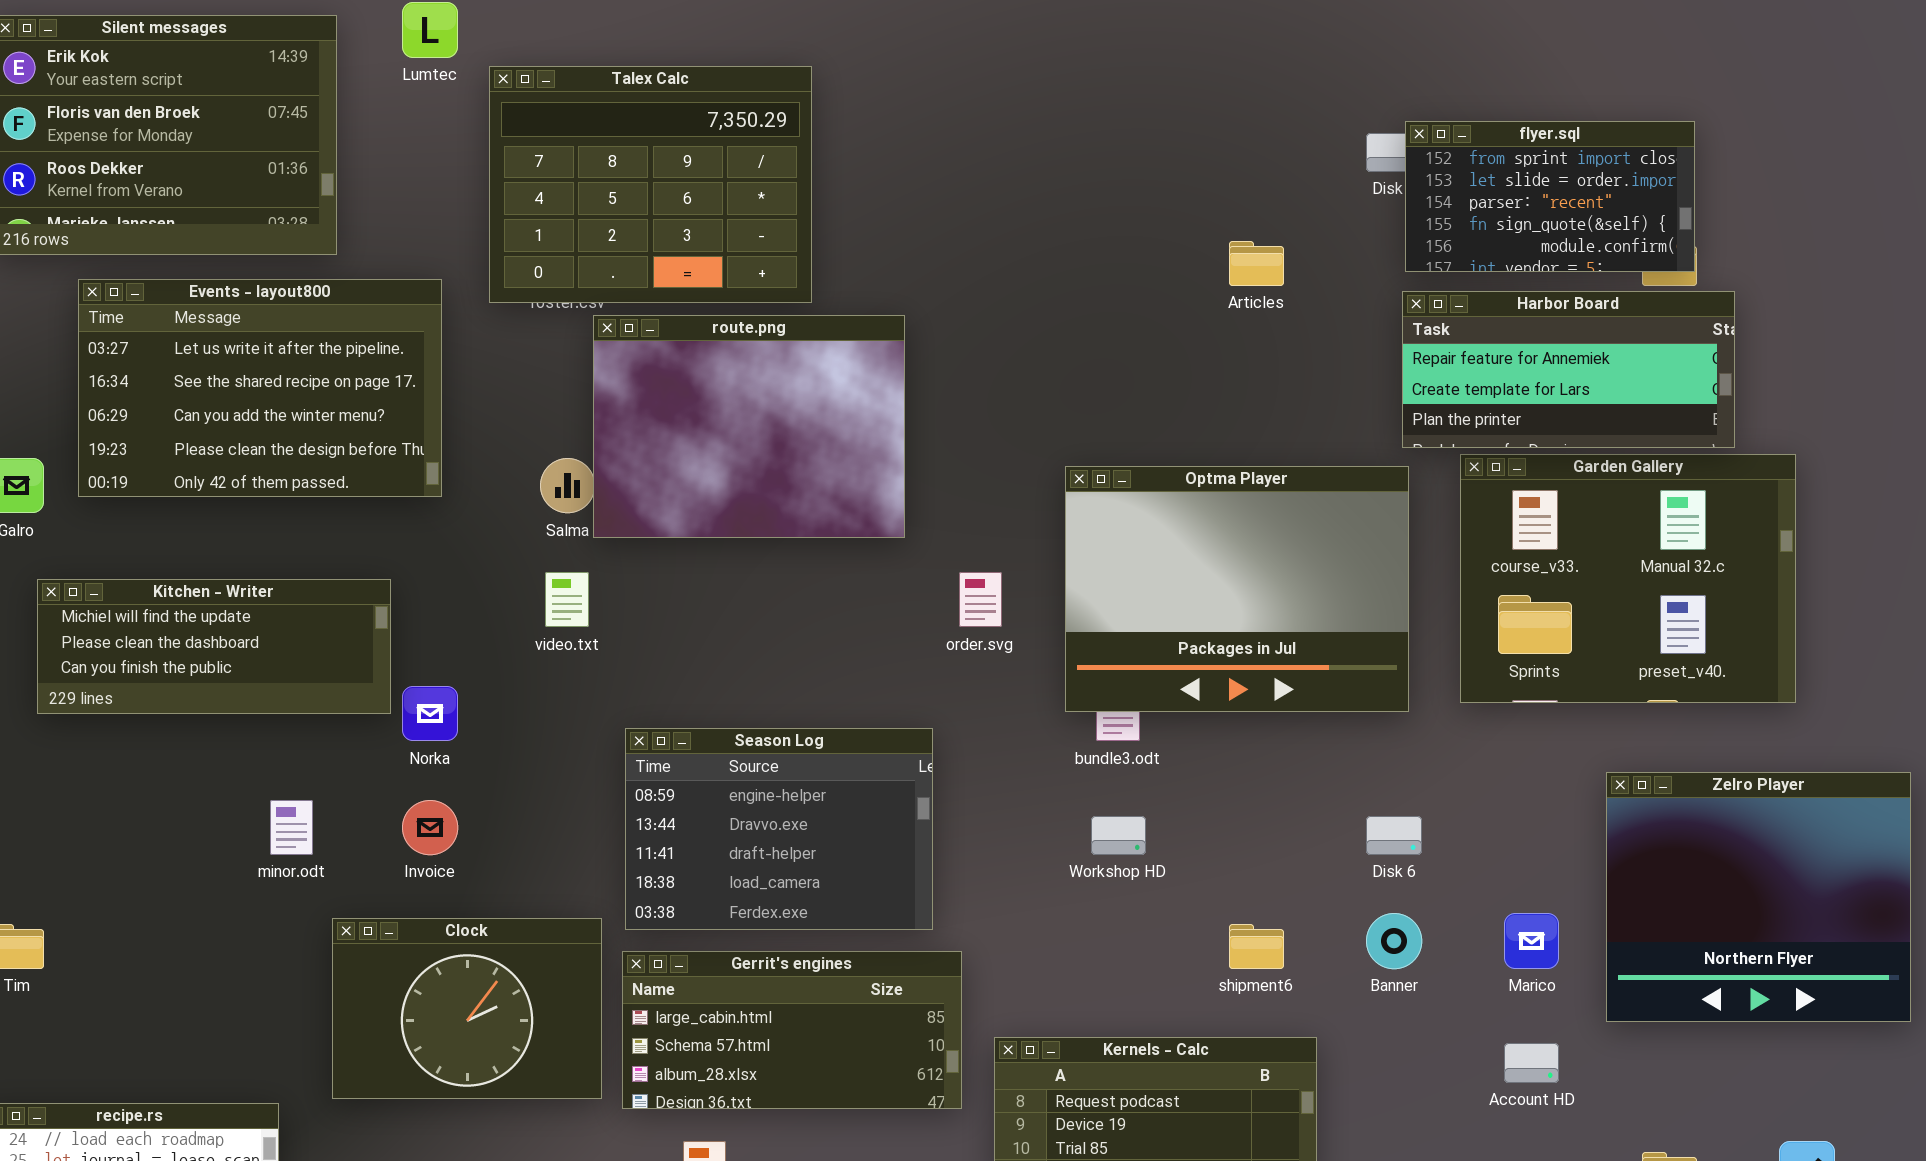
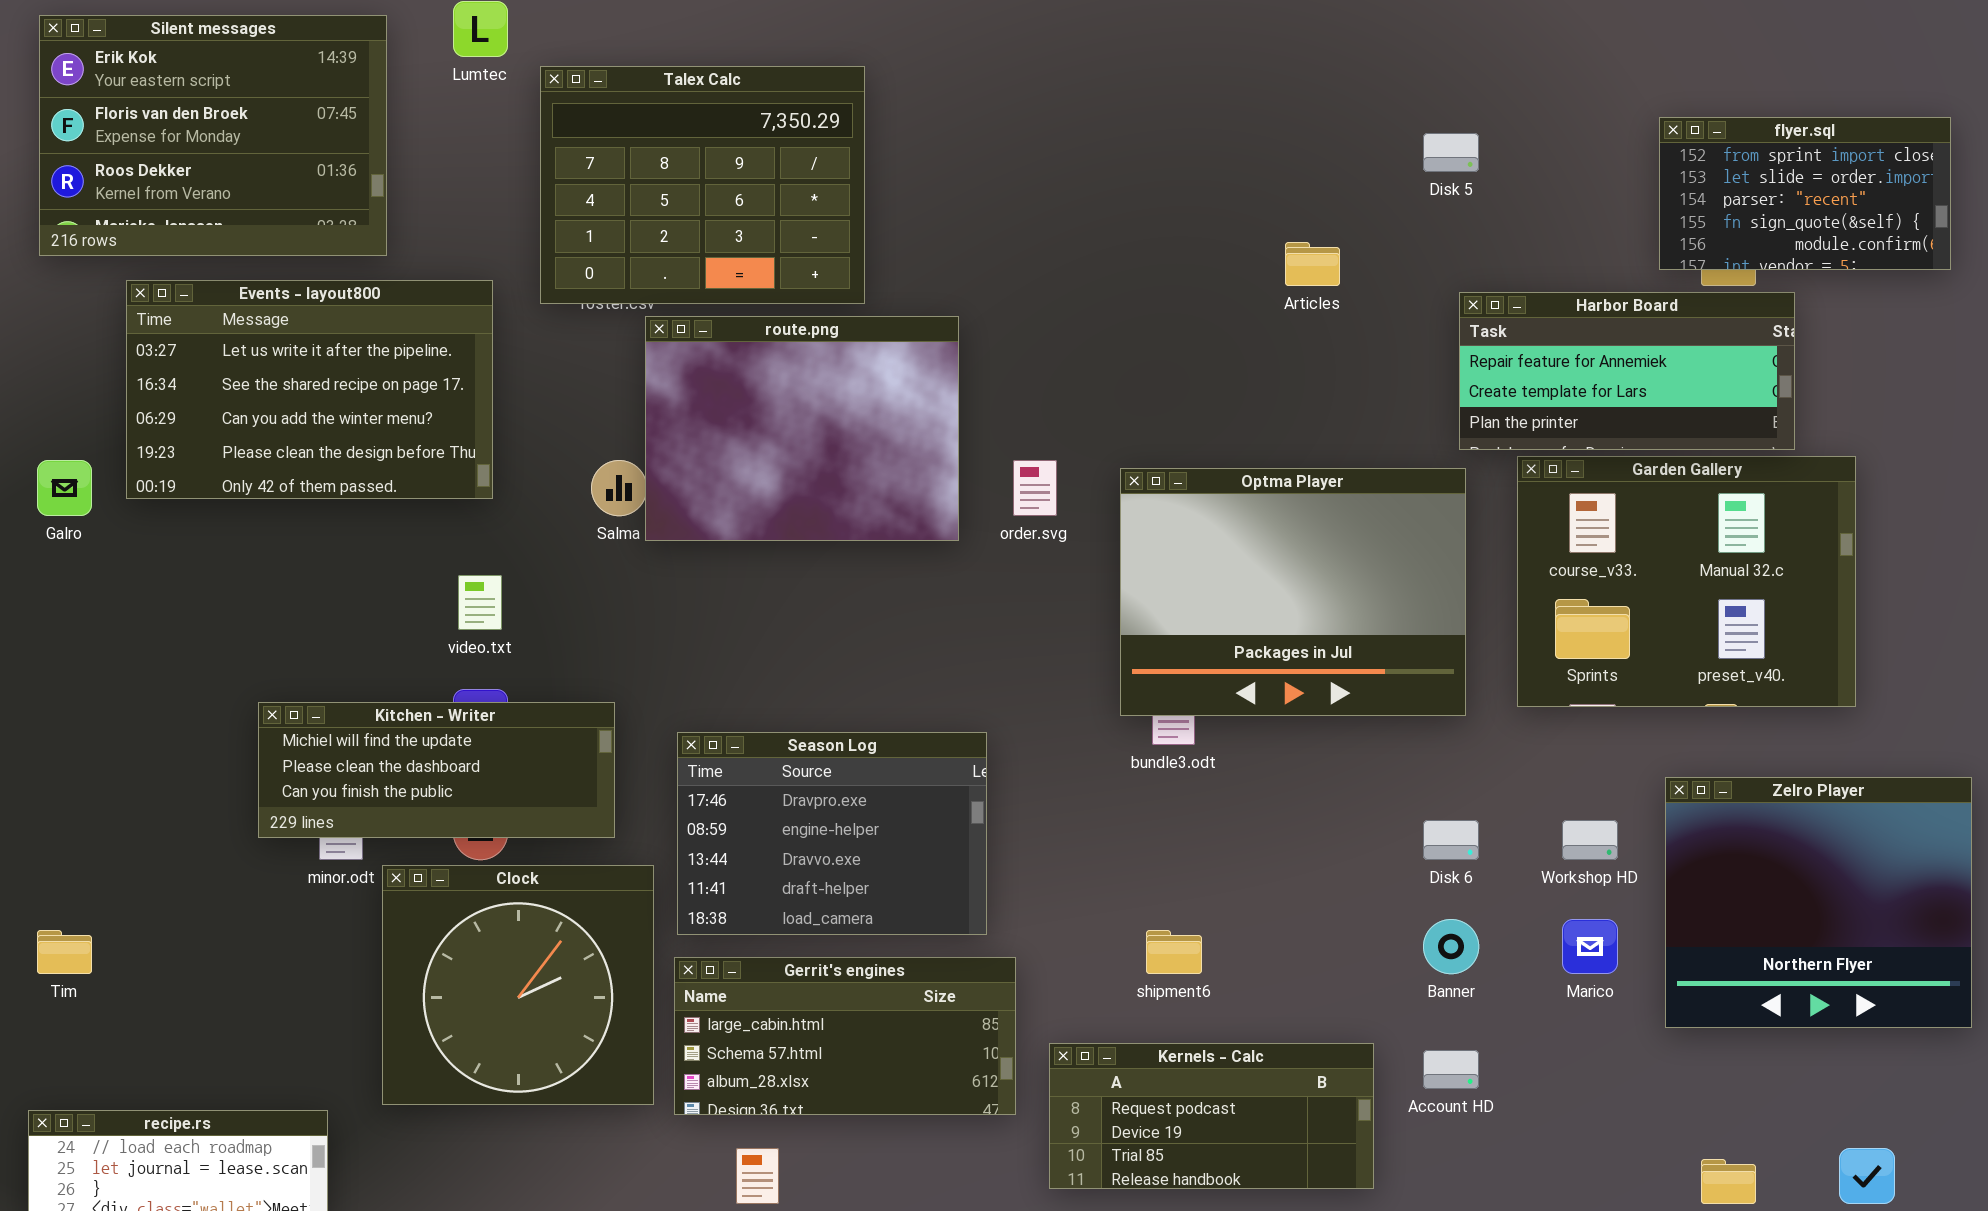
flyer.sql: [1405,121,1695,272] -> [1659,117,1951,270], moved
video.txt: [545,572,589,627] -> [458,575,502,630], moved
order.svg: [959,572,1002,627] -> [1013,460,1057,516], moved
Kitchen - Writer: [37,579,391,714] -> [258,702,615,838], moved
Season Log: [625,728,933,930] -> [677,732,987,935], scrolled up 1 row
Workshop HD: [1091,816,1146,855] -> [1562,820,1618,860], moved
Clock: [332,918,602,1099] -> [382,865,654,1105], resized
shipment6: [1229,924,1284,969] -> [1146,930,1202,974], moved
Account HD: [1504,1043,1559,1083] -> [1423,1050,1479,1089], moved

